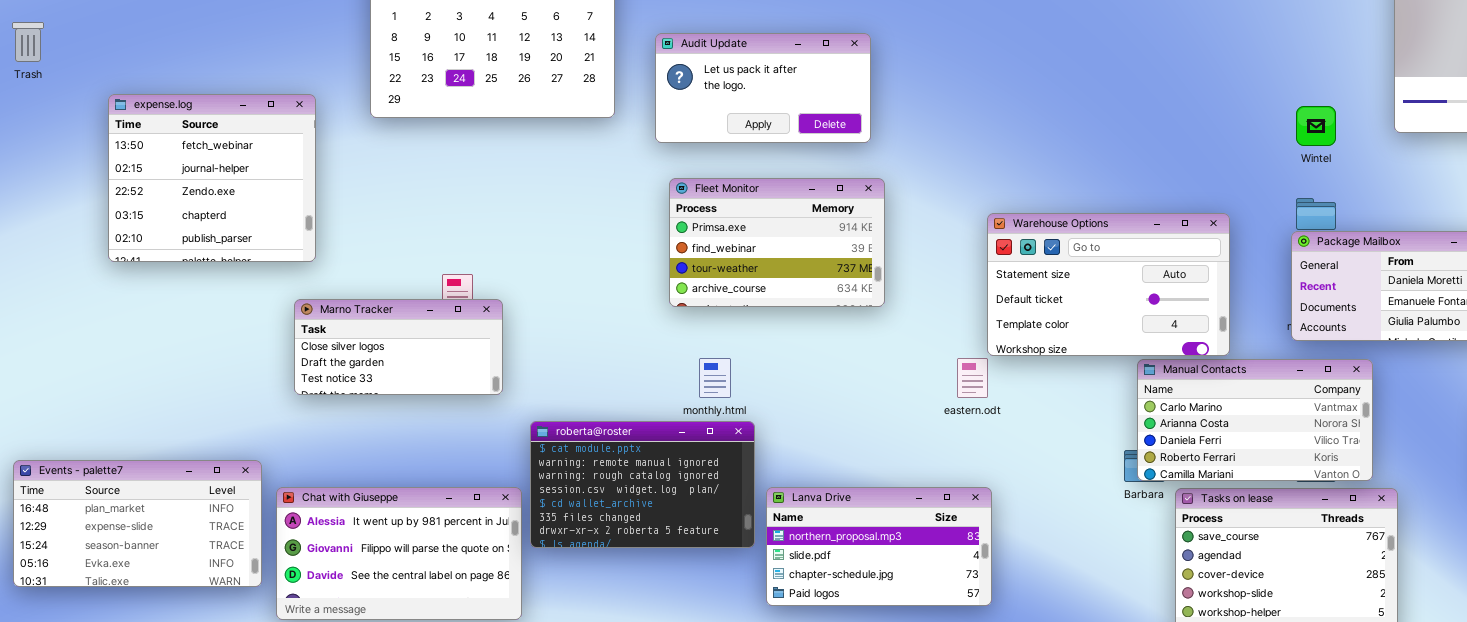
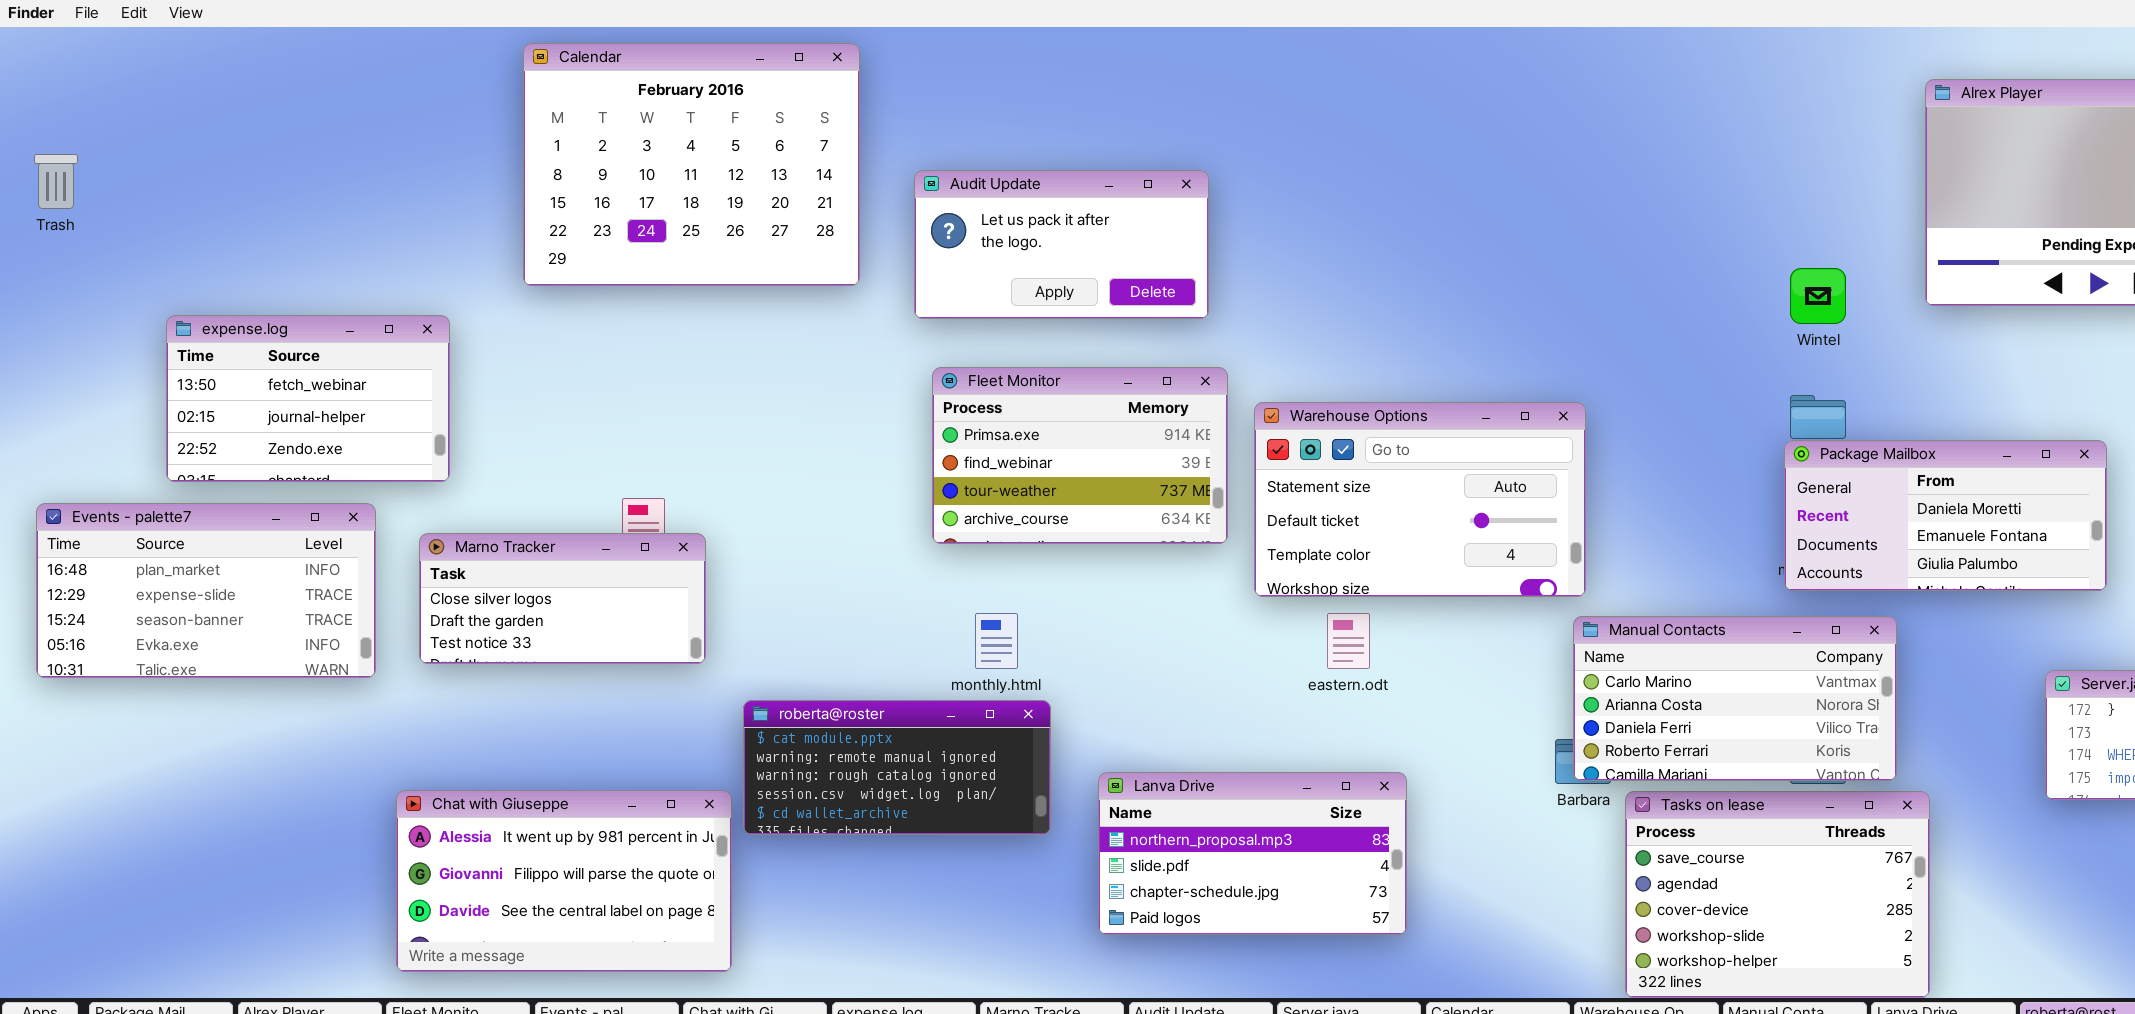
expense.log: [108,94,316,262] -> [166,315,450,482], resized
Warehouse Options: [987,213,1230,356] -> [1254,402,1586,597], moved
roberta@roster: [530,421,755,548] -> [743,700,1051,835], resized
Events - palette7: [13,460,262,587] -> [36,503,376,678], moved
Lanva Drive: [766,487,992,606] -> [1098,772,1407,935], moved

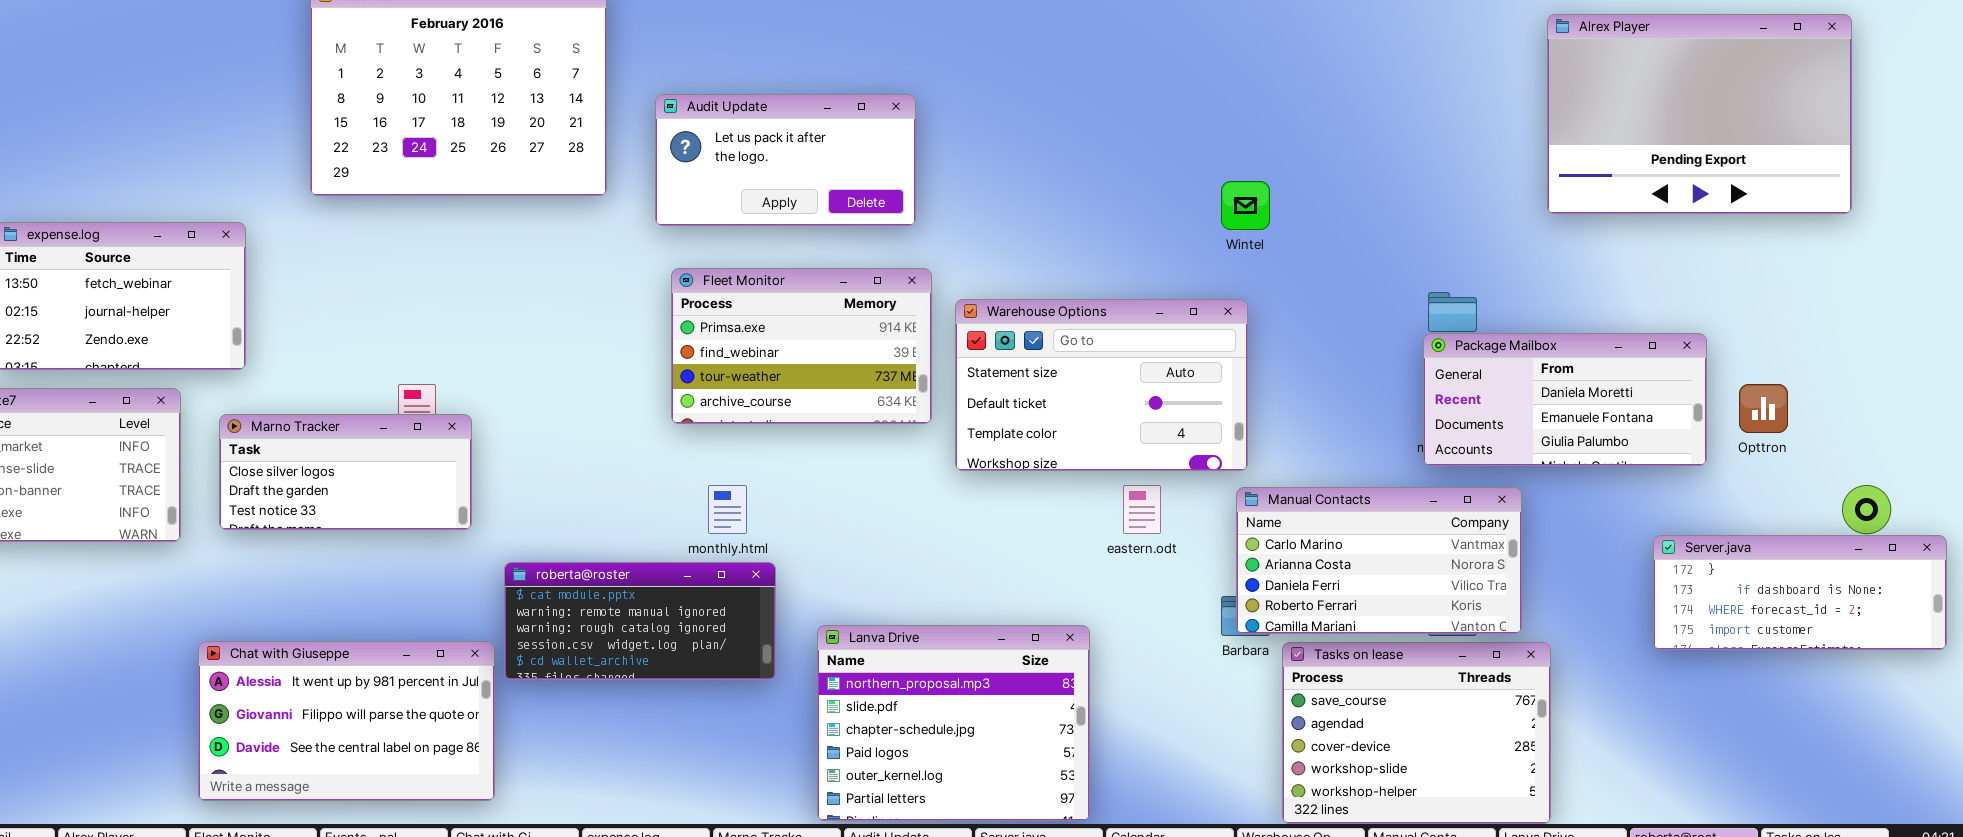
Wintel: [1790,268,1846,324] -> [1221,181,1270,230], moved
eastern.odt: [1327,613,1370,669] -> [1123,485,1161,534], moved
Lanva Drive: [1098,772,1407,935] -> [817,625,1090,821], resized

